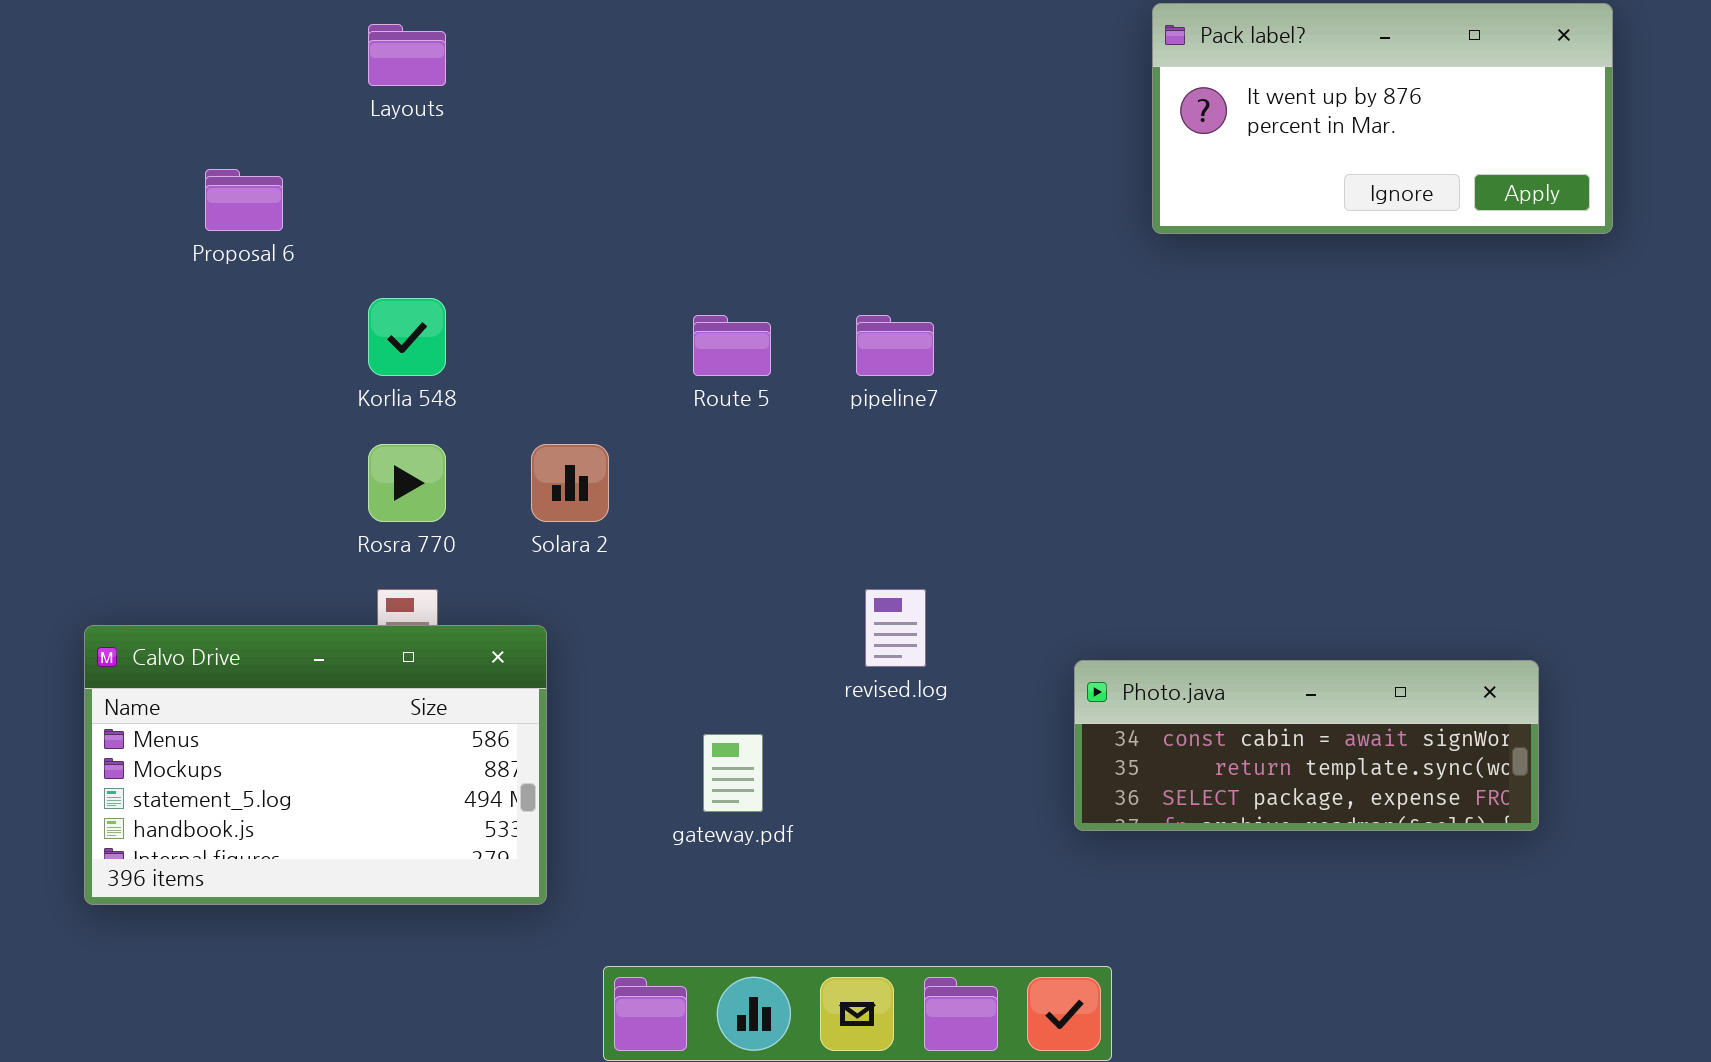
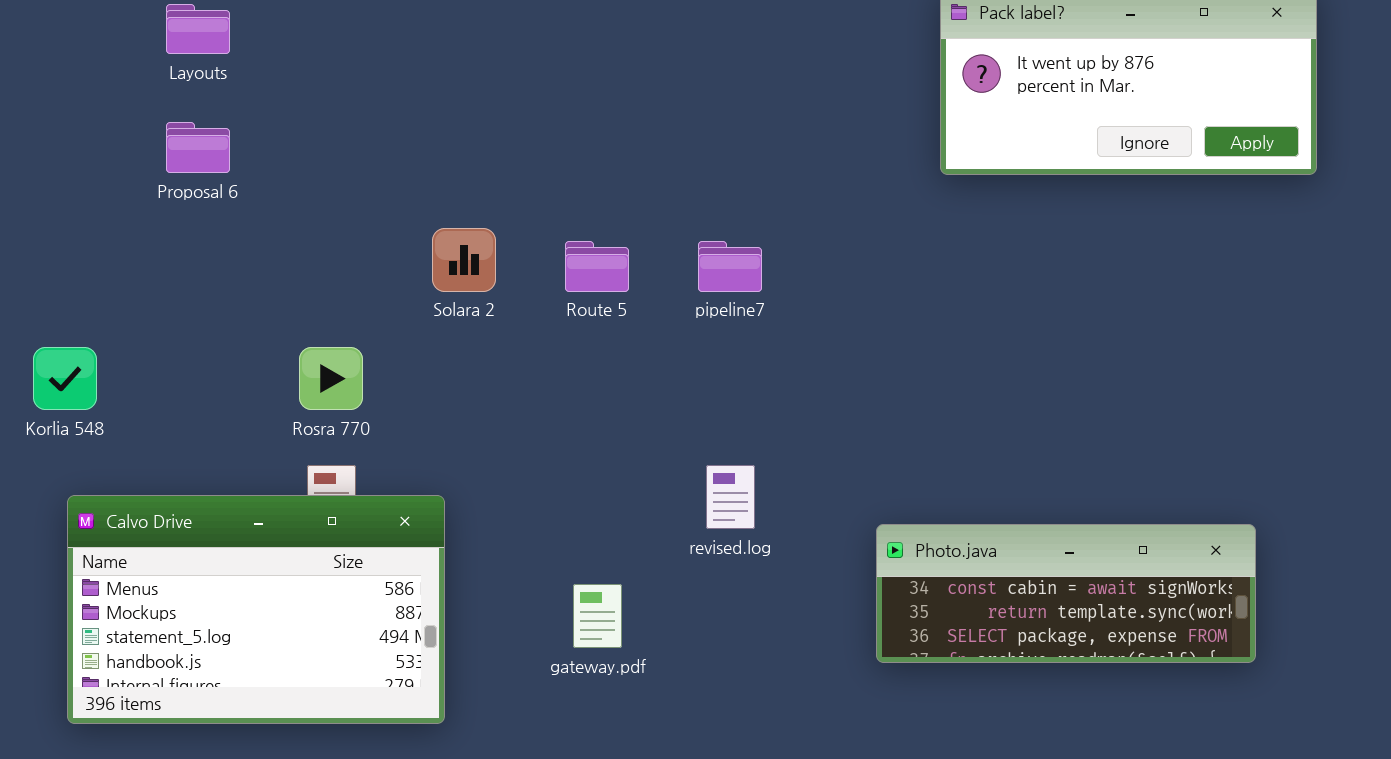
Layouts: [368,24,446,86] -> [166,4,230,54], moved
Korlia 548: [368,298,446,376] -> [33,347,97,410], moved
Solara 2: [531,444,609,522] -> [432,228,496,292], moved

